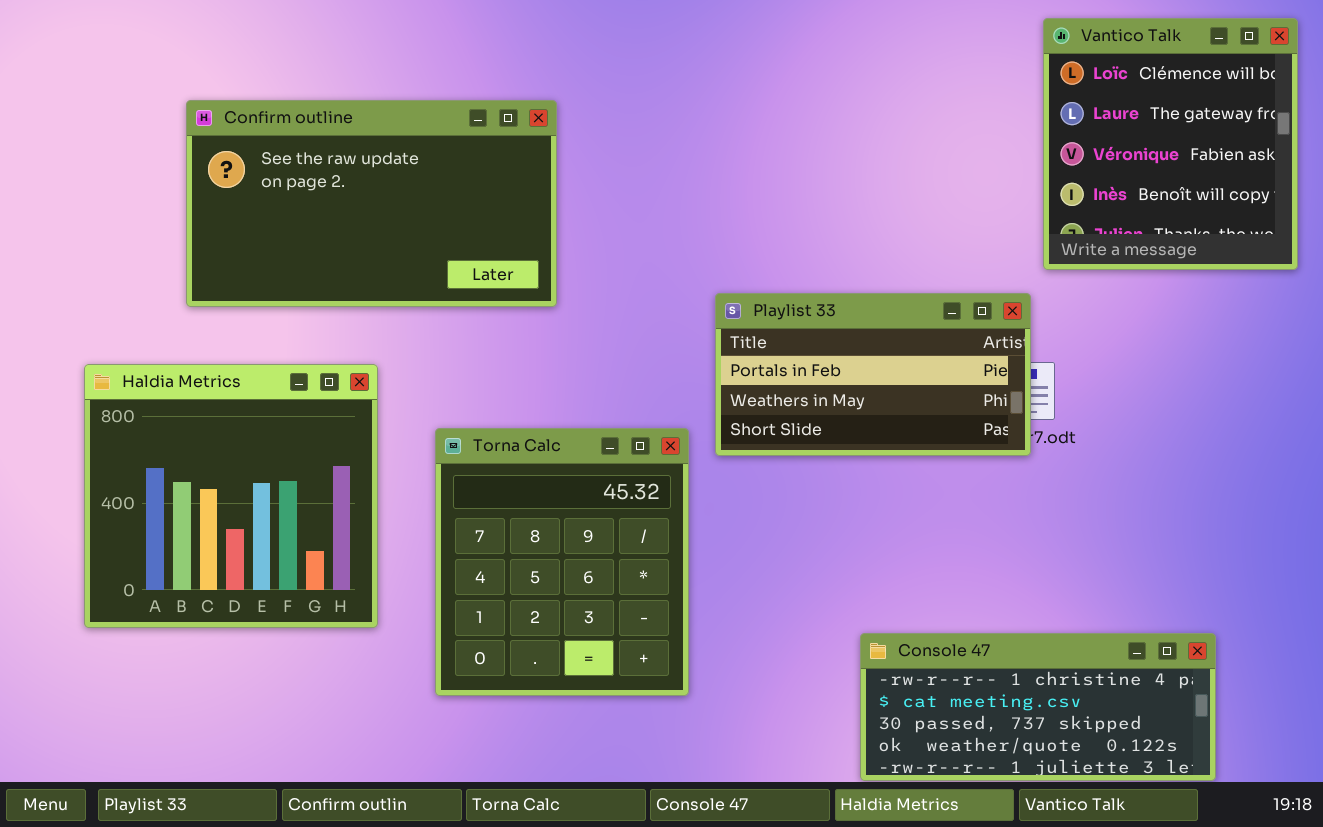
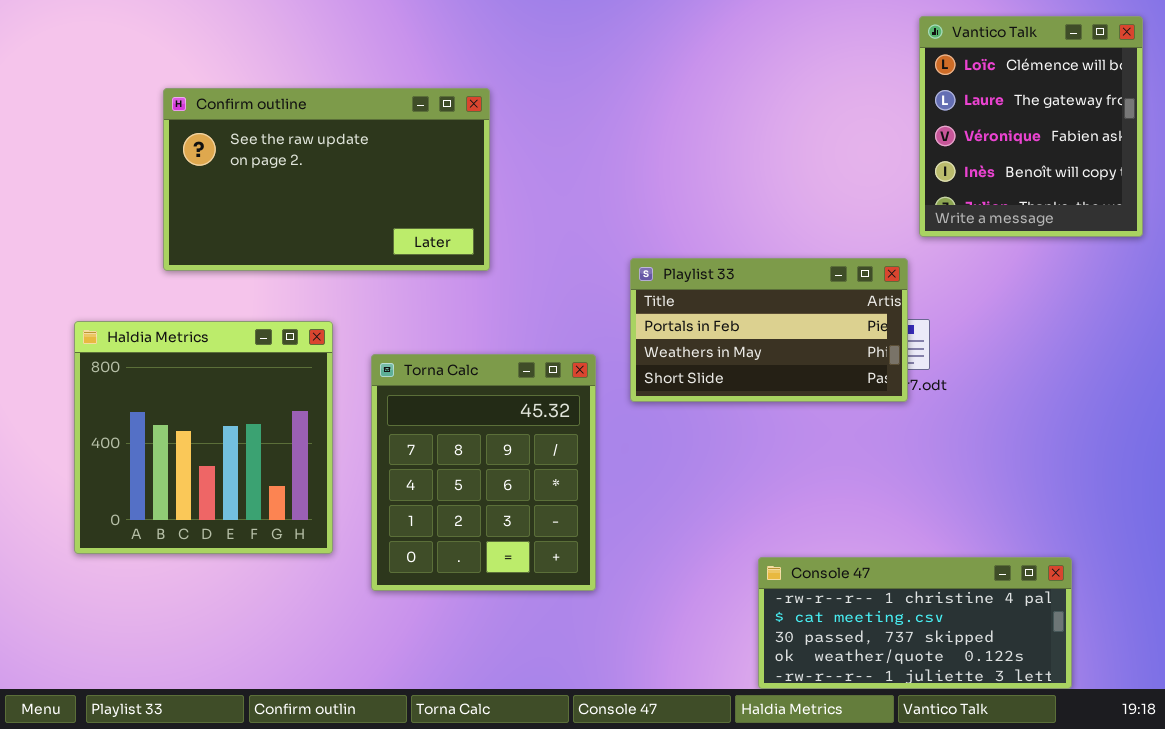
Torna Calc: [435,428,689,696] -> [371,354,596,591], moved

